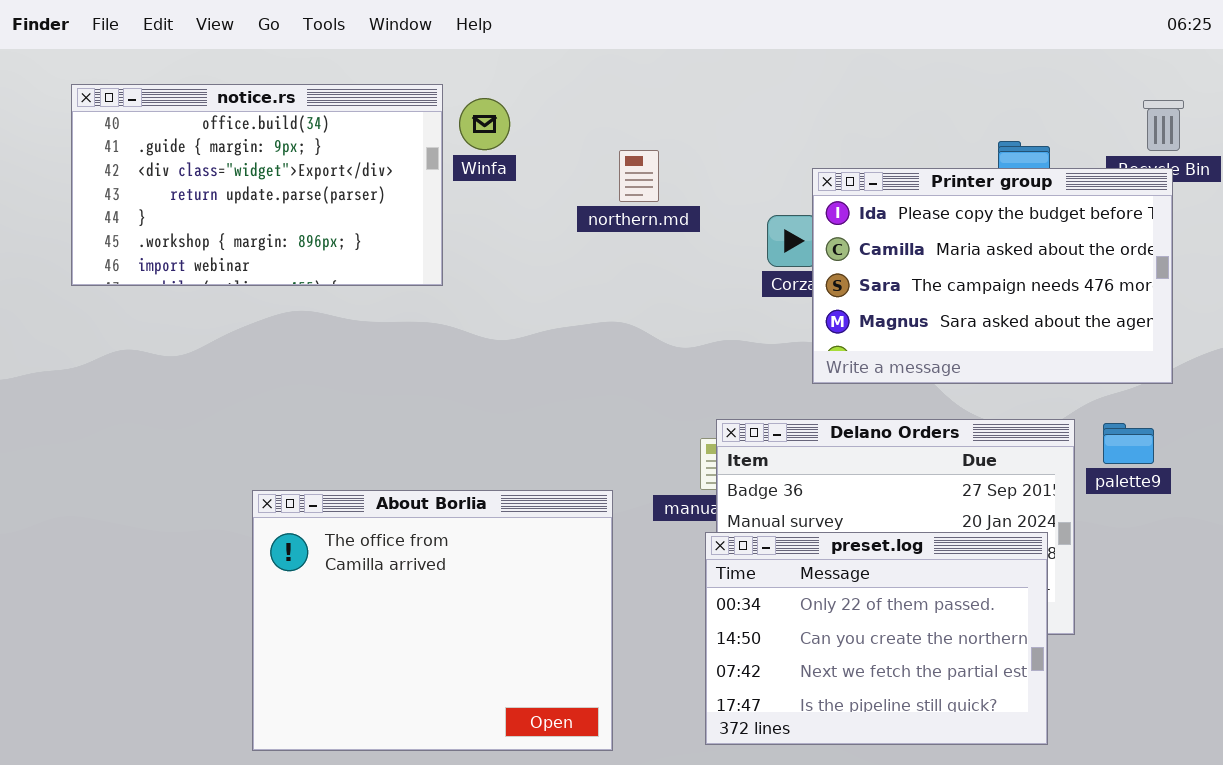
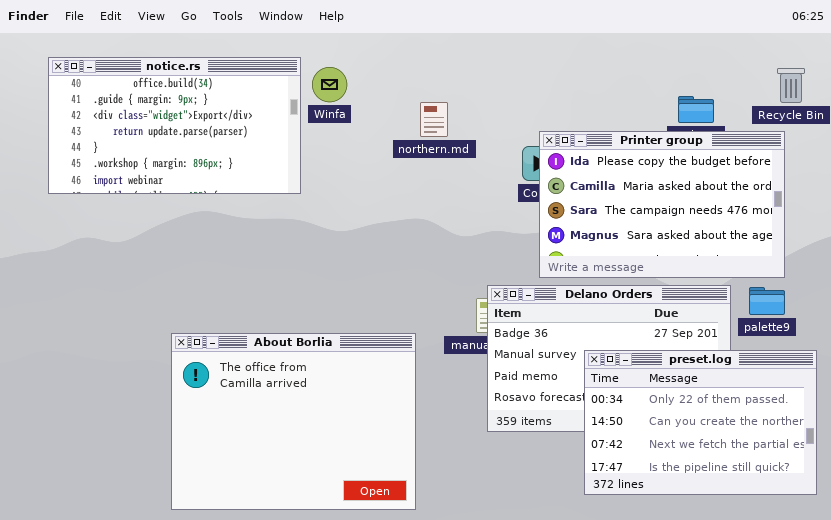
Printer group: [812,168,1173,384] -> [539,131,785,278], moved
preset.log: [705,532,1048,745] -> [584,350,817,495], moved

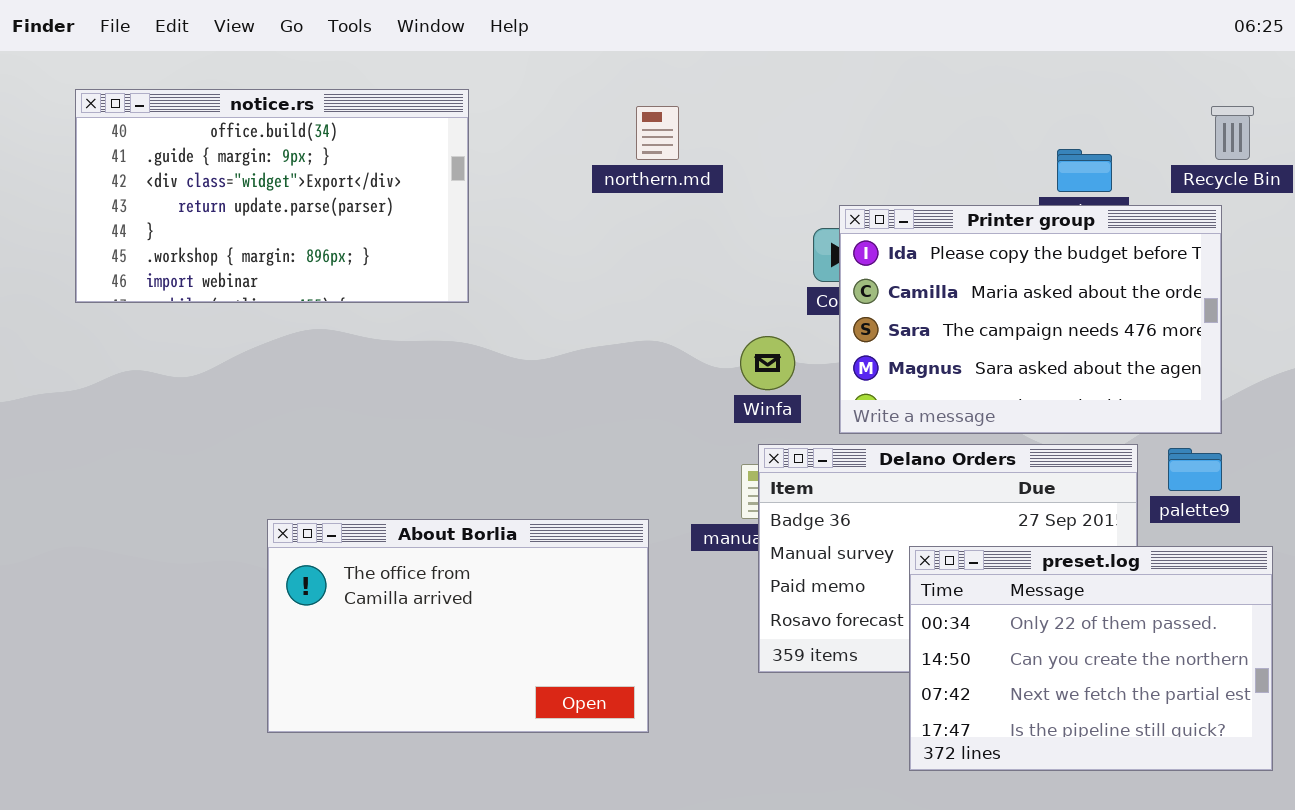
Winfa: [312,67,347,102] -> [740,336,795,390], moved
northern.md: [420,102,448,137] -> [636,106,679,160], moved
About Borlia: [171,333,416,510] -> [267,519,649,733], resized

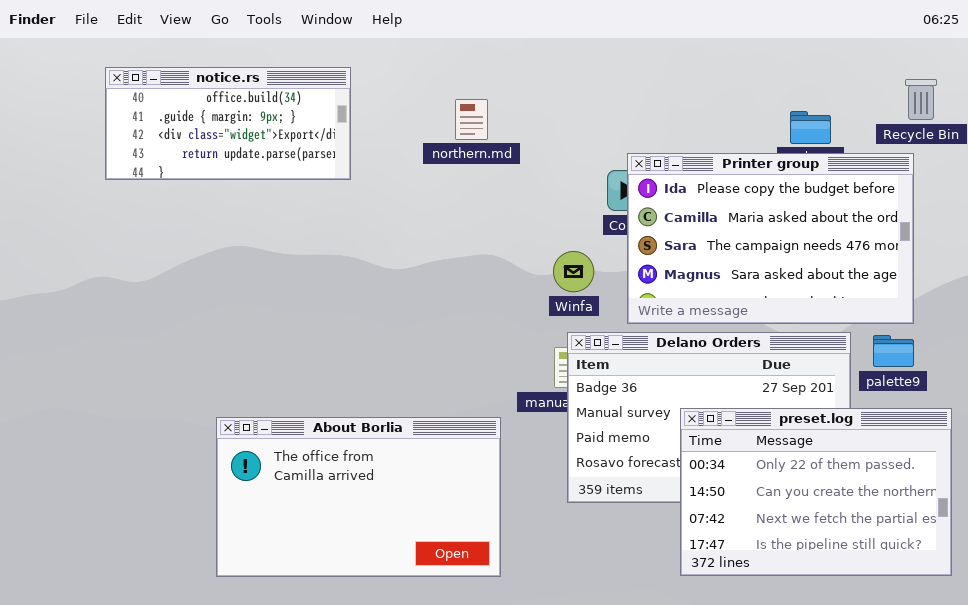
notice.rs: [75,89,469,303] -> [105,67,351,180], resized
northern.md: [636,106,679,160] -> [455,99,488,140], moved
About Borlia: [267,519,649,733] -> [216,417,501,577], moved

